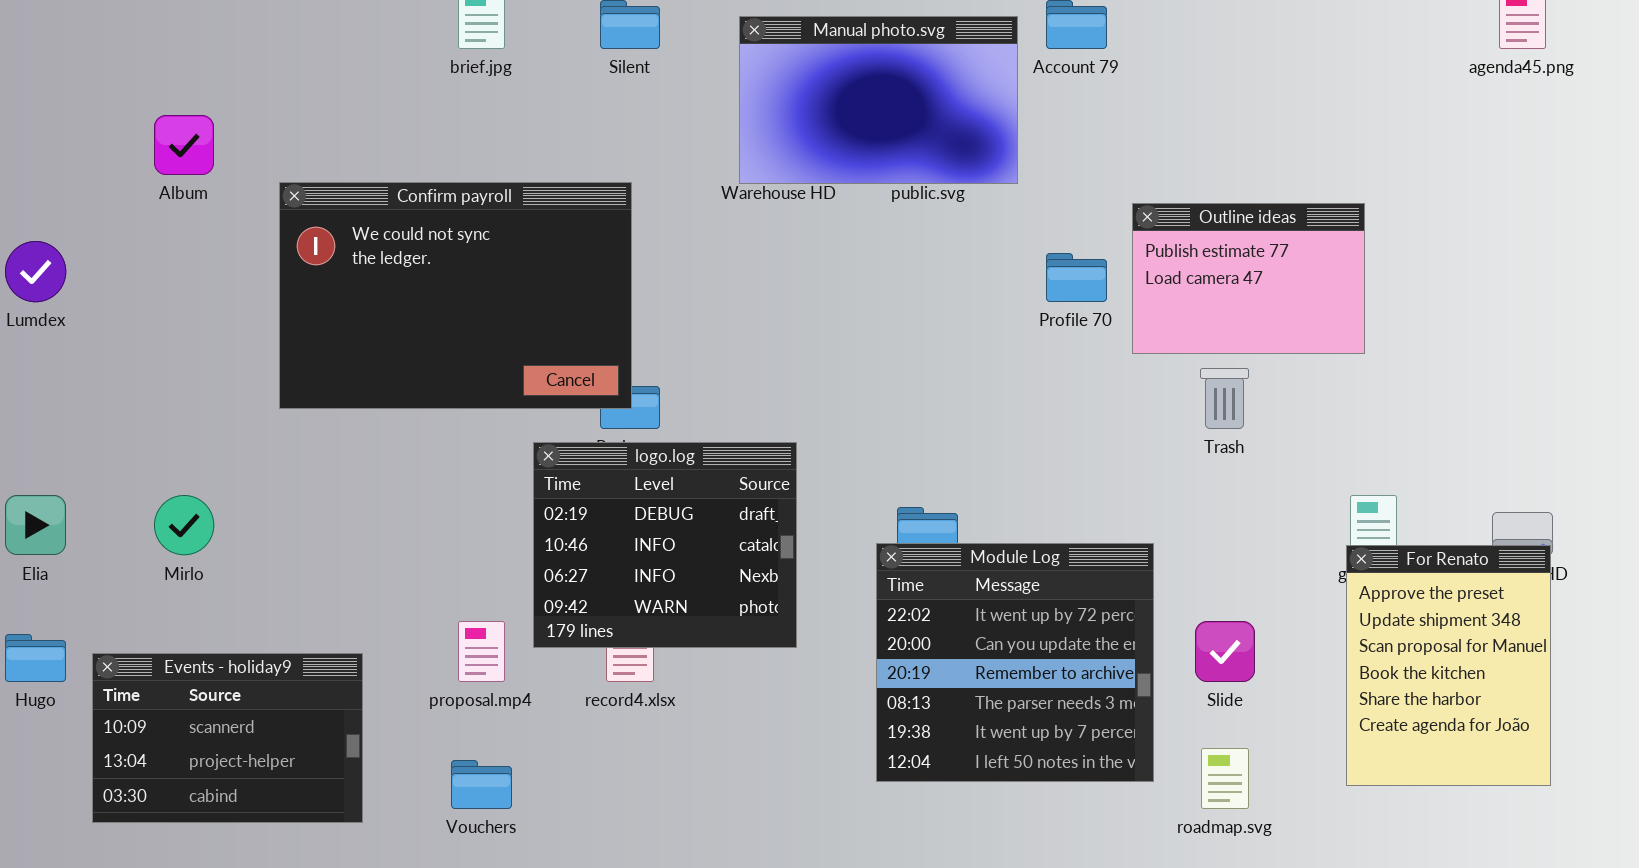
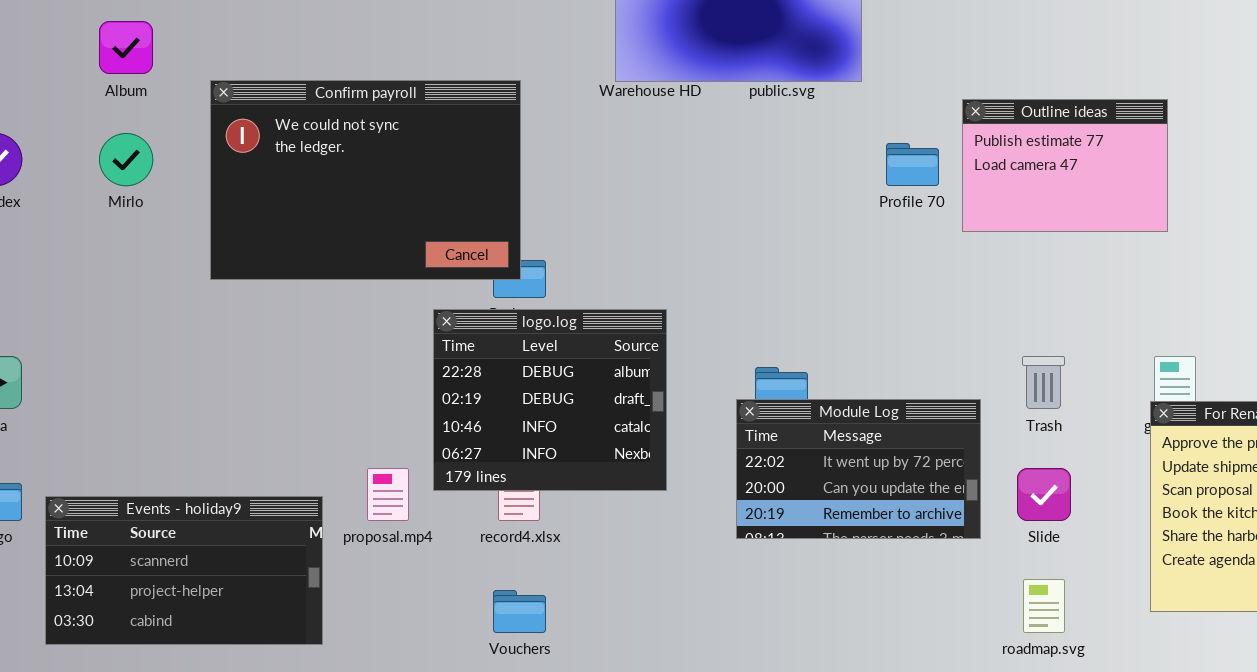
Trash: [1200,368,1249,429] -> [1022,356,1065,409], moved
logo.log: [533,442,797,648] -> [433,309,667,491], scrolled up 1 row
Mirlo: [154,495,214,555] -> [99,133,153,186], moved
Module Log: [876,543,1154,782] -> [736,399,981,539], resized
Events - holiday9: [92,653,363,823] -> [45,496,323,645], resized
Vouchers: [451,760,512,809] -> [493,590,546,633], moved

